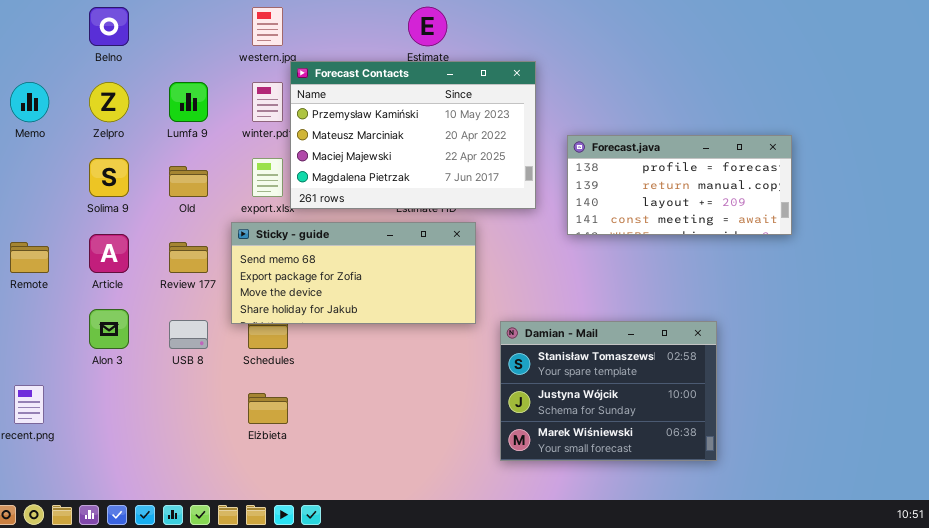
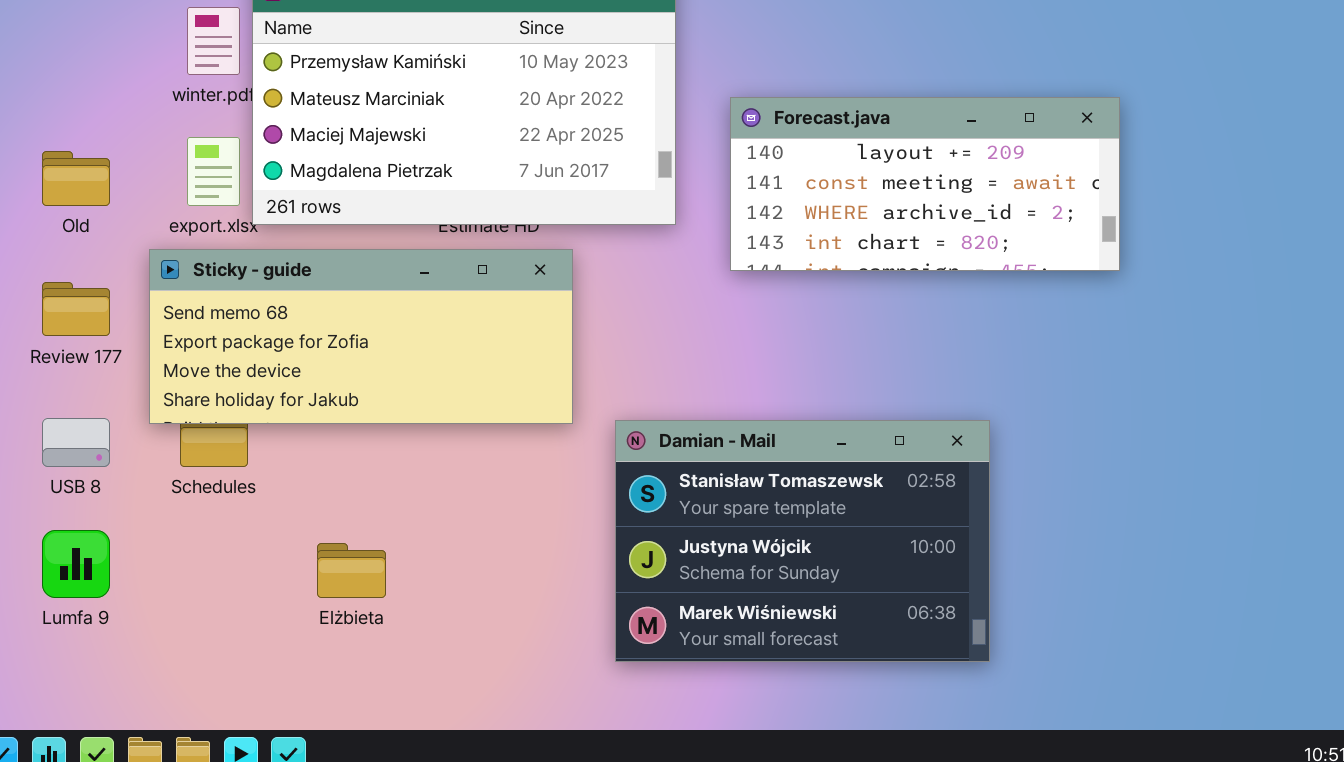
Lumfa 9: [169,82,208,122] -> [42,530,110,598], moved
Forecast.java: [567,135,792,235] -> [730,97,1120,271], scrolled down 2 rows
Elżbieta: [248,393,288,424] -> [317,543,386,598], moved

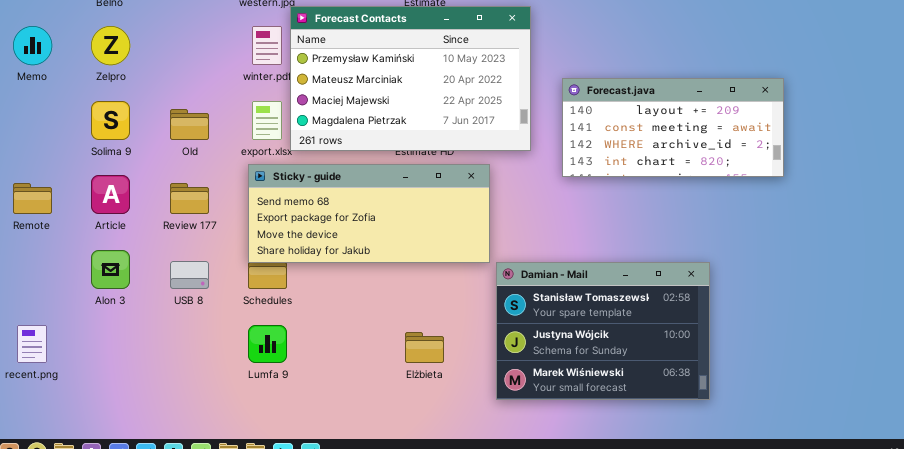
Sticky - guide: [149,249,573,424] -> [248,164,490,263], moved
Lumfa 9: [42,530,110,598] -> [248,325,287,363], moved
Elżbieta: [317,543,386,598] -> [405,332,444,363], moved

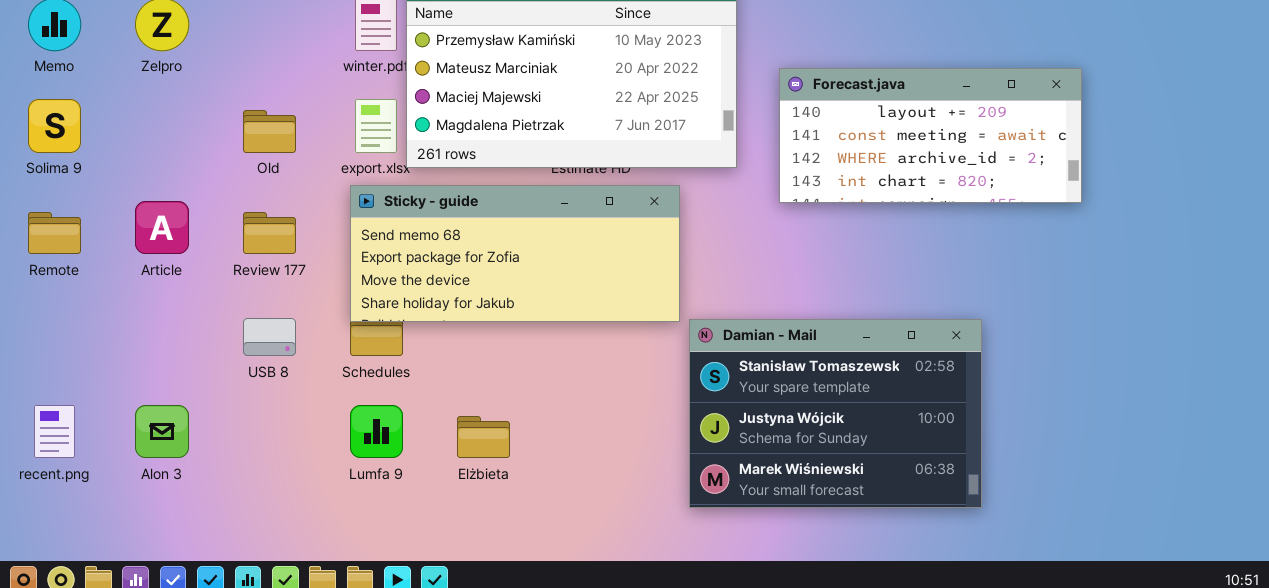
Solima 9: [91,101,130,140] -> [28,99,81,153], moved
Alon 3: [91,250,130,289] -> [135,405,189,458], moved
Elżbieta: [405,332,444,363] -> [457,416,510,458], moved

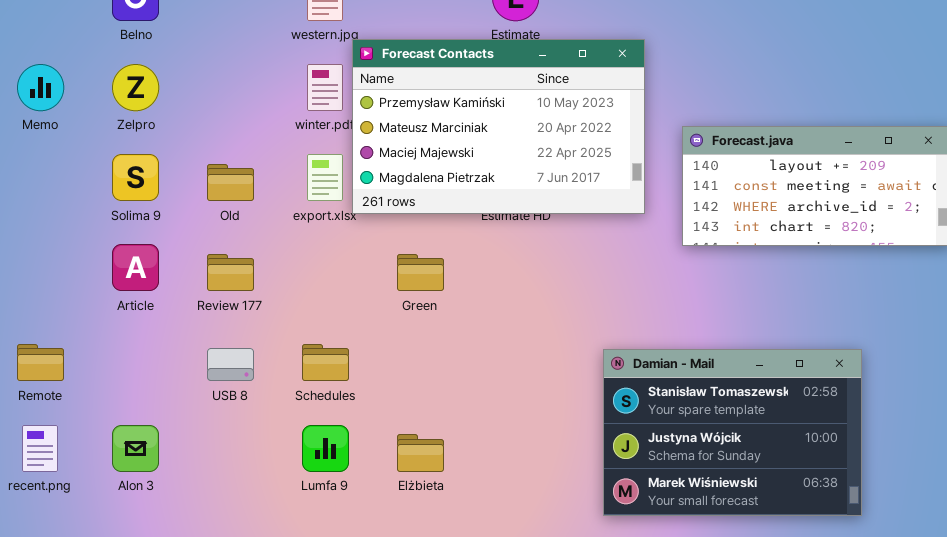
Solima 9: [28,99,81,153] -> [112,154,159,201], moved
Sticky - guide: [350,185,680,322] -> none, closed
Remote: [28,212,81,254] -> [17,344,64,381], moved

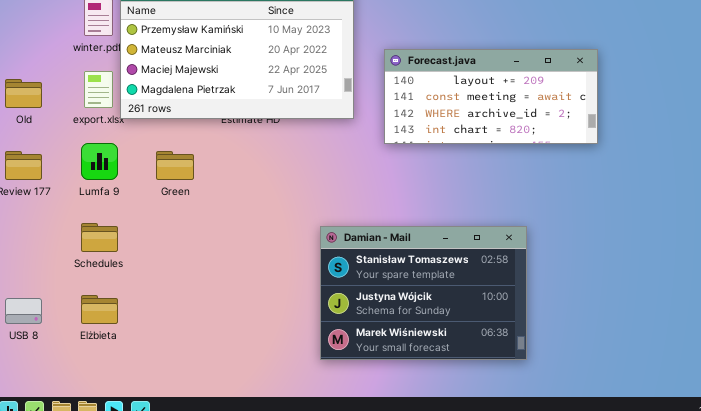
USB 8: [207,348,254,381] -> [5,298,42,324], moved
Lumfa 9: [302,425,349,472] -> [81,143,118,180], moved
Elżbieta: [397,434,444,472] -> [81,295,118,324], moved

